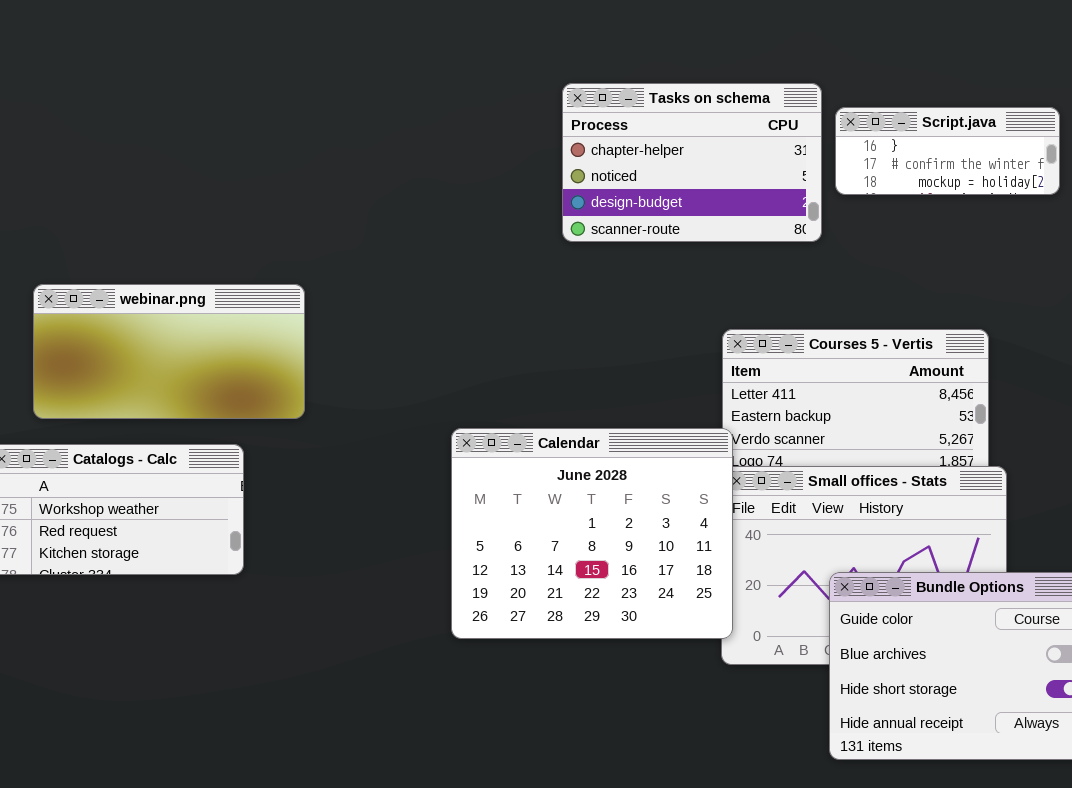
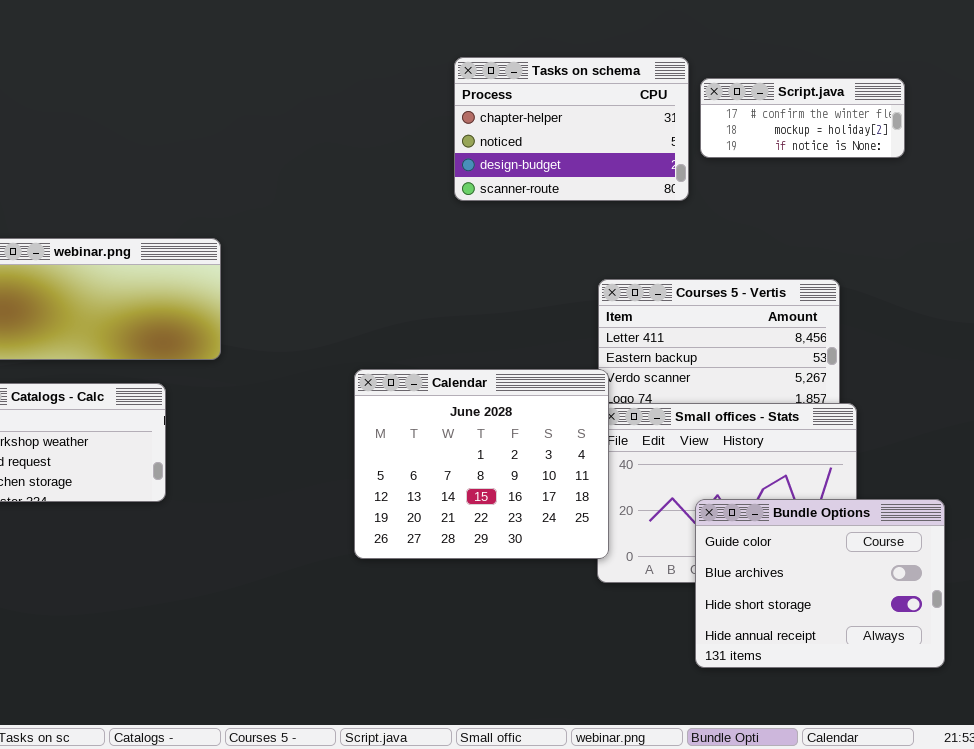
Script.java: [835,107,1060,195] -> [700,78,905,158], scrolled down 1 row

